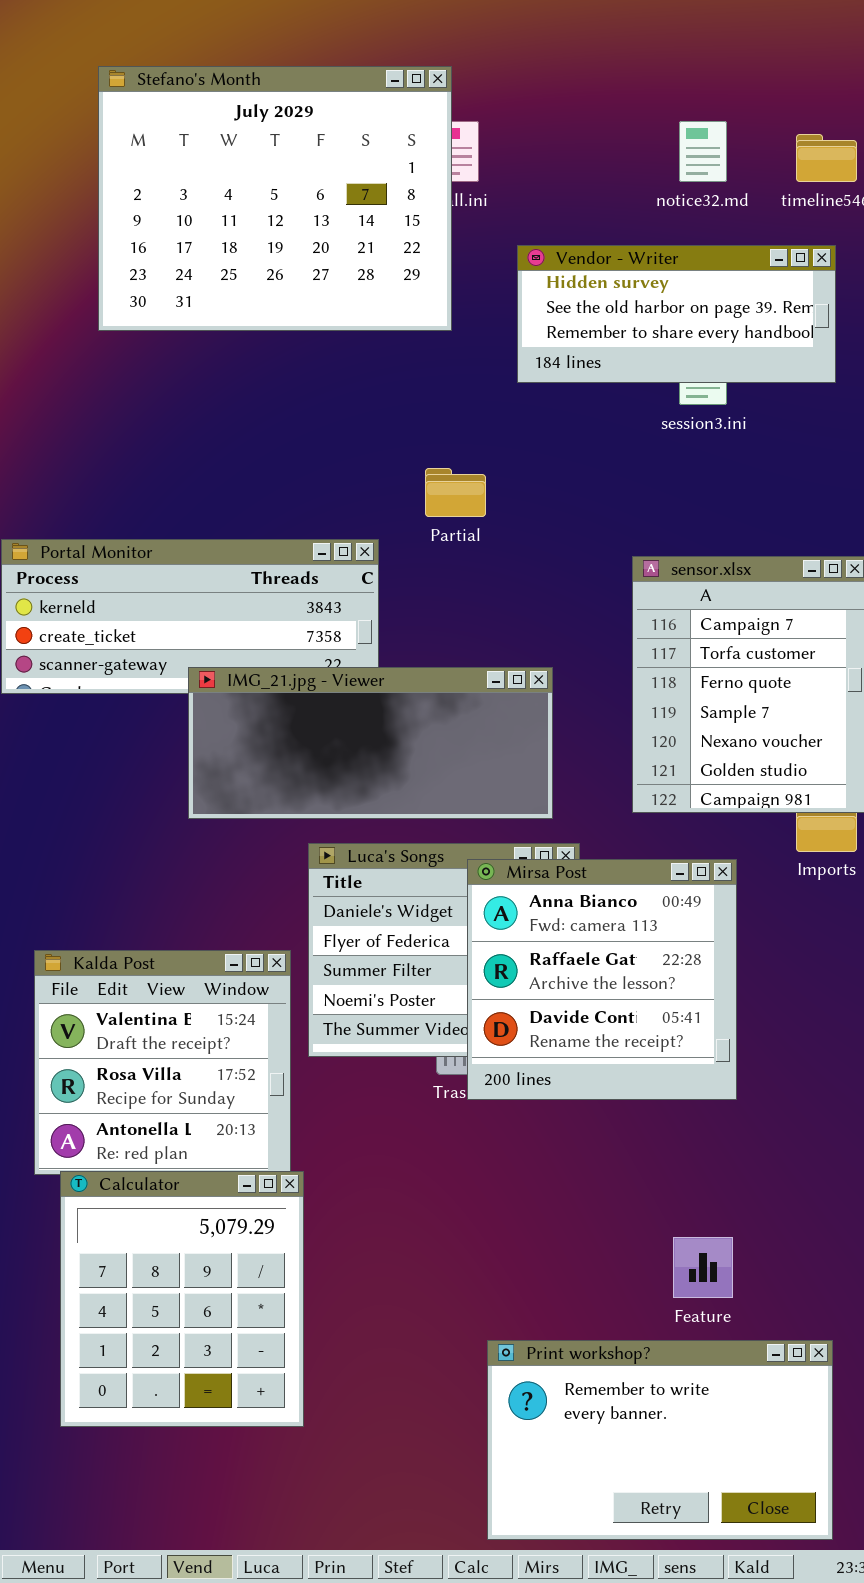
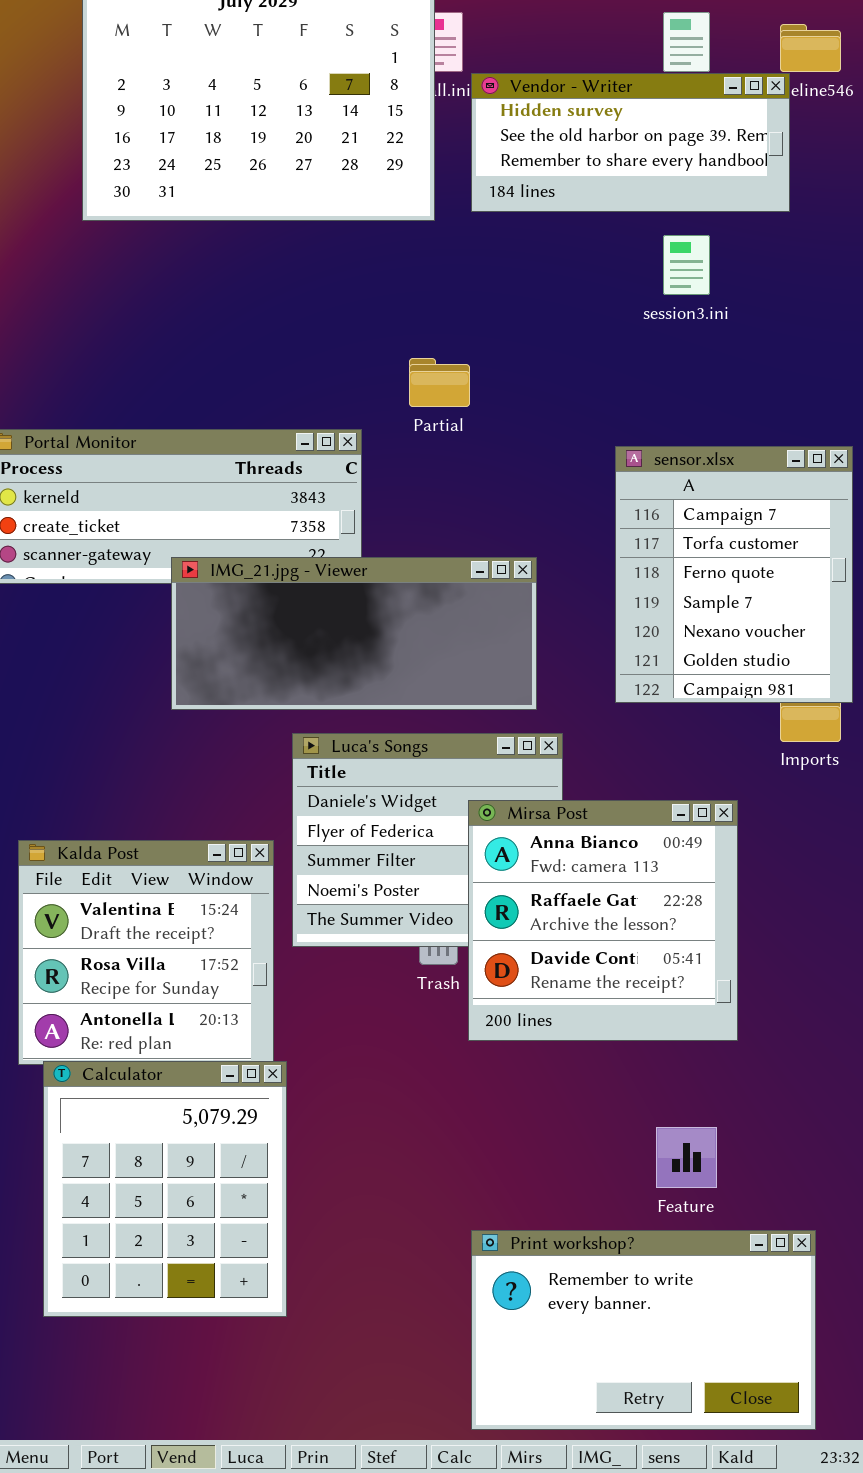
Vendor - Writer: [517,245,836,383] -> [471,73,790,212], moved
Mirsa Post: [467,859,737,1100] -> [468,800,738,1041], moved

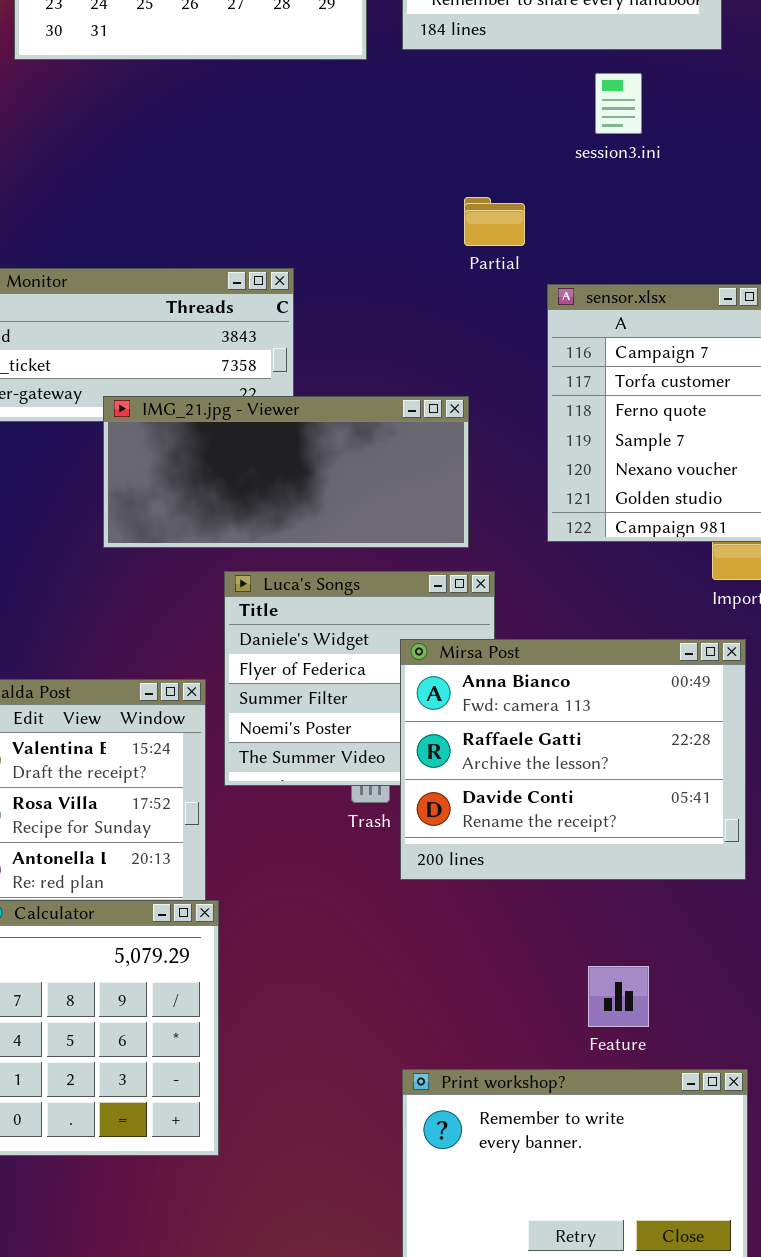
Partial: [409,358,470,407] -> [464,197,525,246], moved
Mirsa Post: [468,800,738,1041] -> [400,639,746,880], resized

